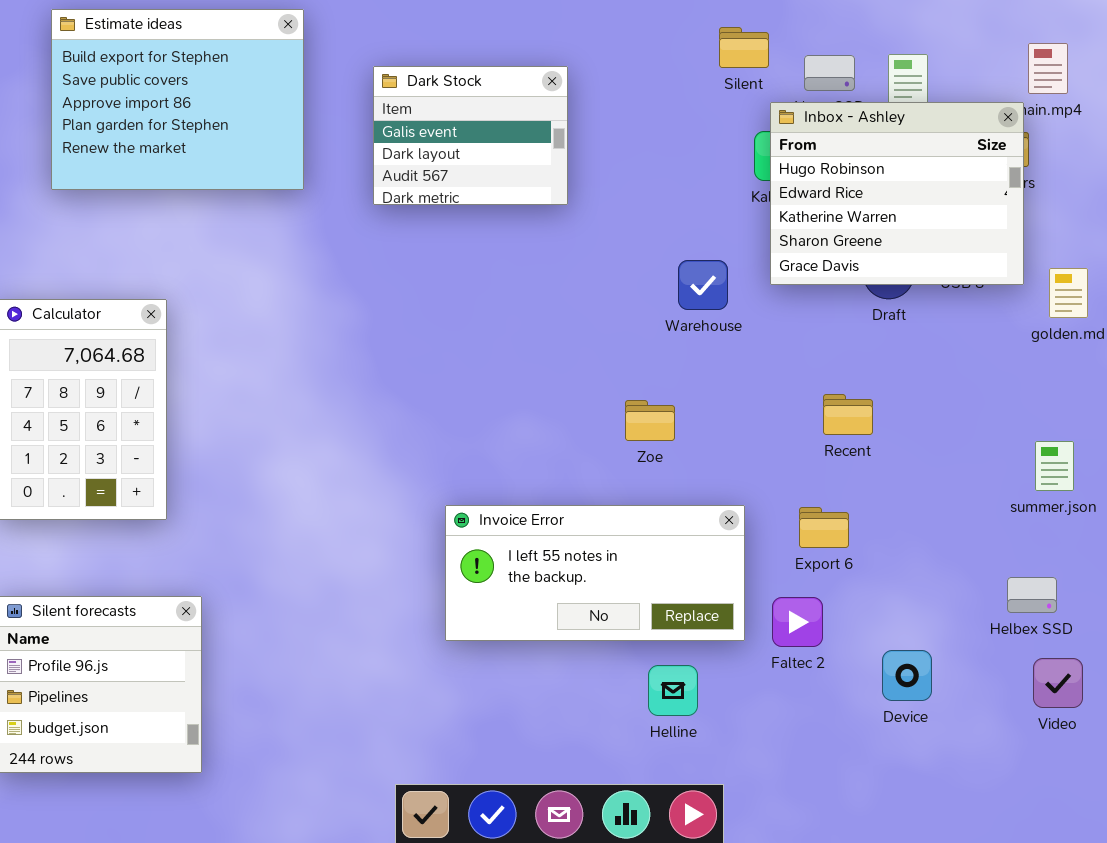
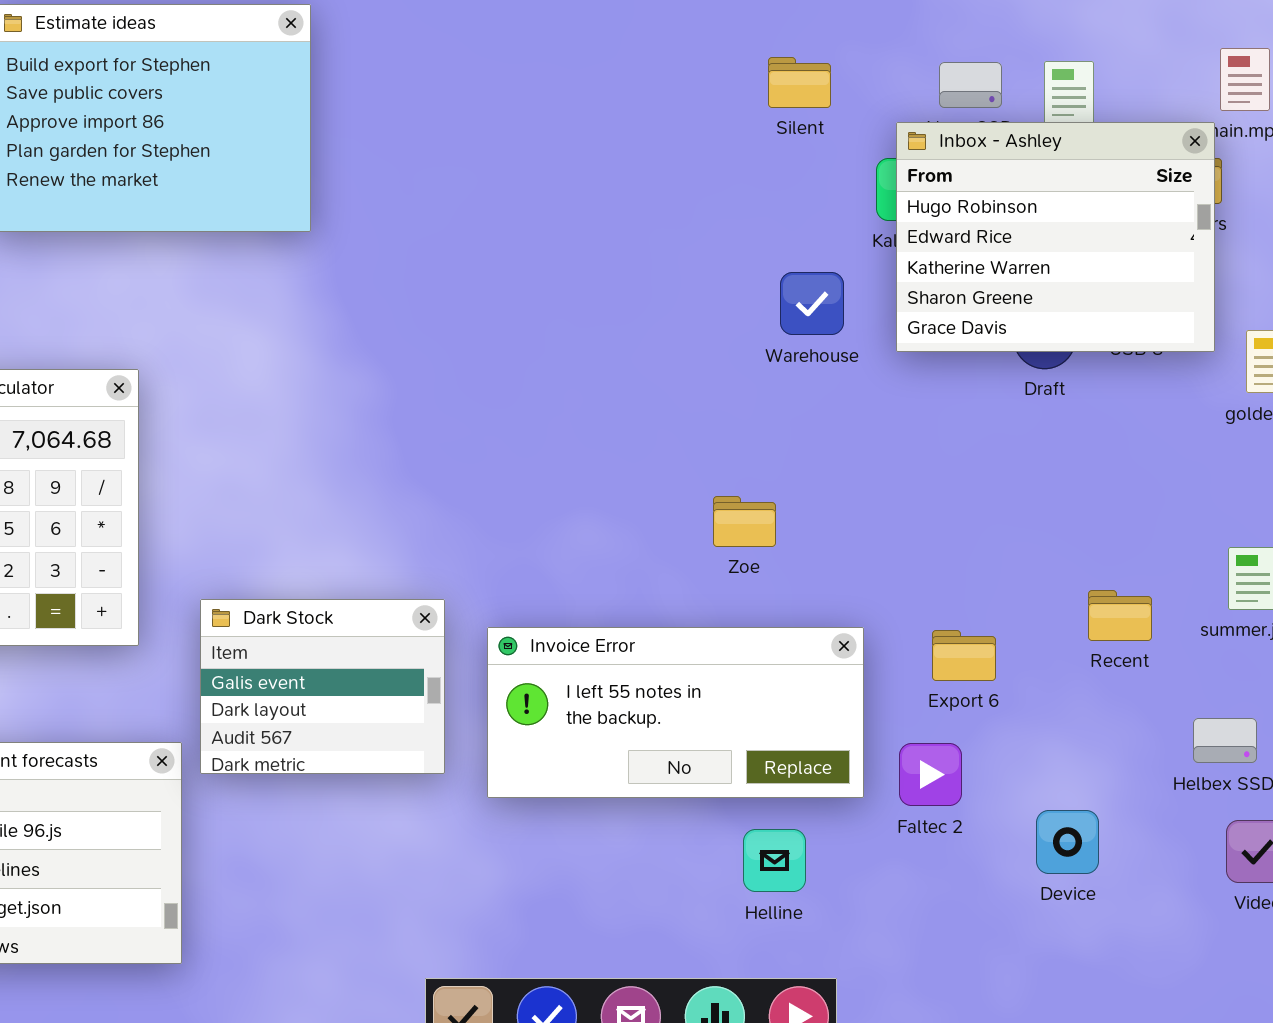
Silent: [719,27,769,68] -> [768,57,831,108], moved
Dark Stock: [373,66,568,205] -> [200,599,445,774], moved
Warehouse: [678,260,728,310] -> [780,272,844,335], moved
Recent: [823,394,873,435] -> [1088,590,1152,641], moved

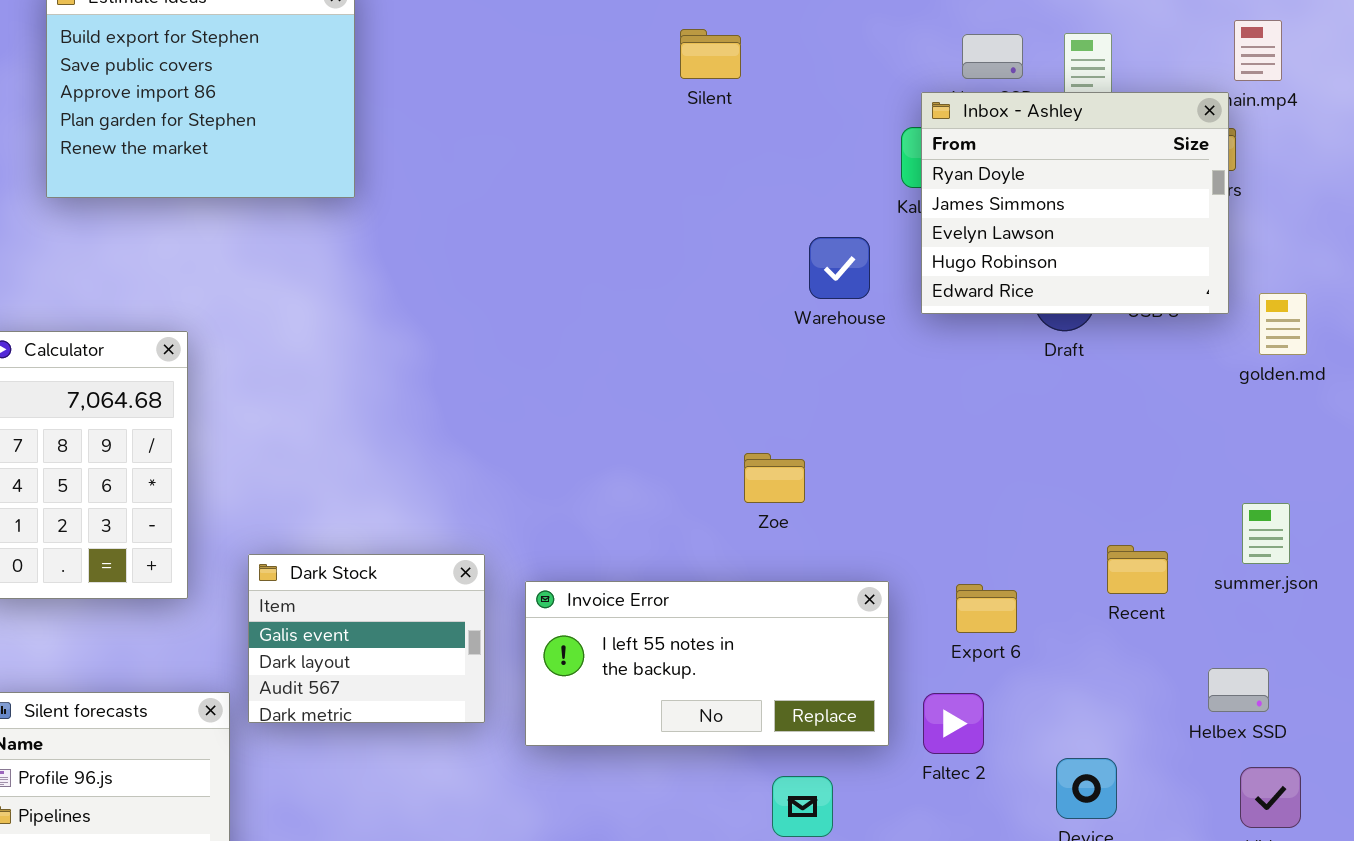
Silent: [768,57,831,108] -> [680,29,741,79], moved
Inbox - Ashley: [896,122,1215,352] -> [921,92,1229,314], scrolled up 3 rows

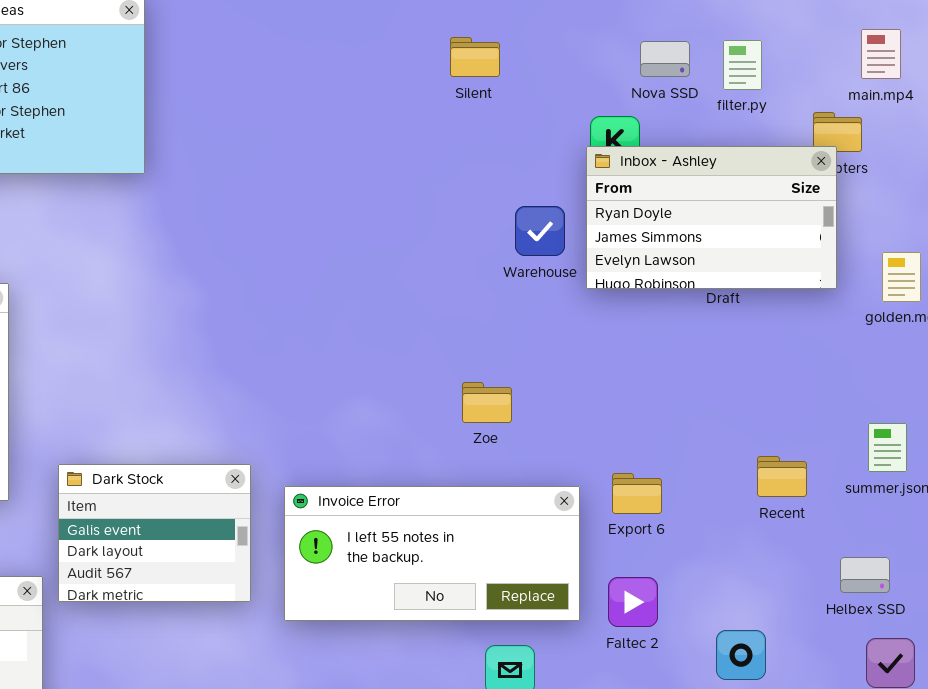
Silent: [680,29,741,79] -> [450,37,500,77], moved
Inbox - Ashley: [921,92,1229,314] -> [586,146,837,289], moved, resized
Export 6: [956,584,1017,633] -> [612,473,662,514], moved

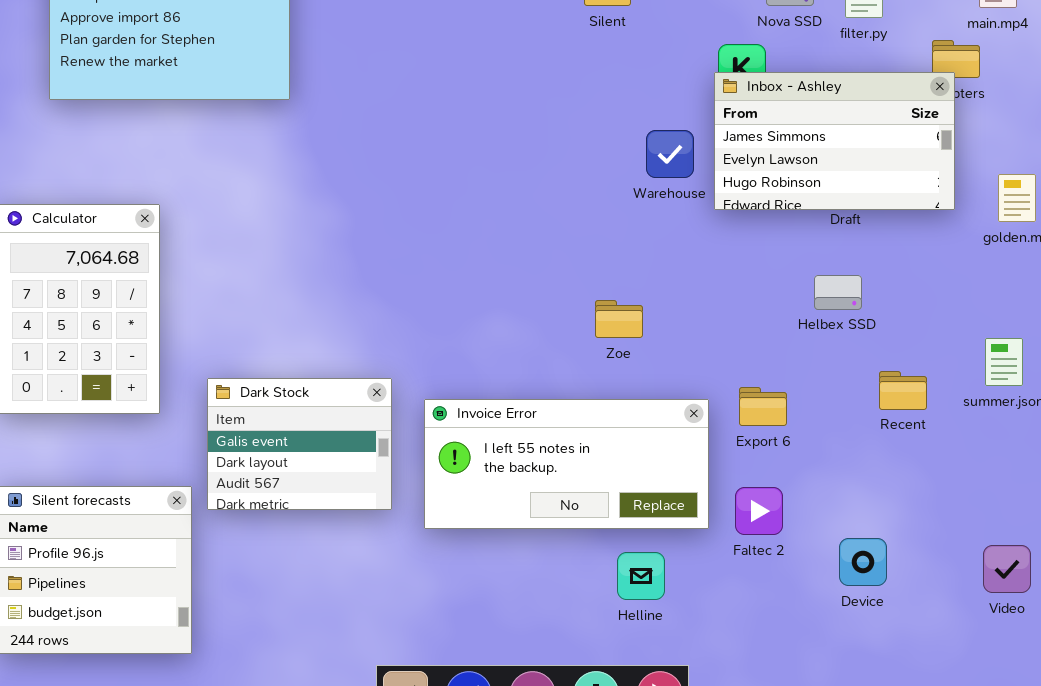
Inbox - Ashley: [586,146,837,289] -> [714,72,955,210], scrolled down 1 row
Helbex SSD: [840,557,890,593] -> [814,275,862,310], moved

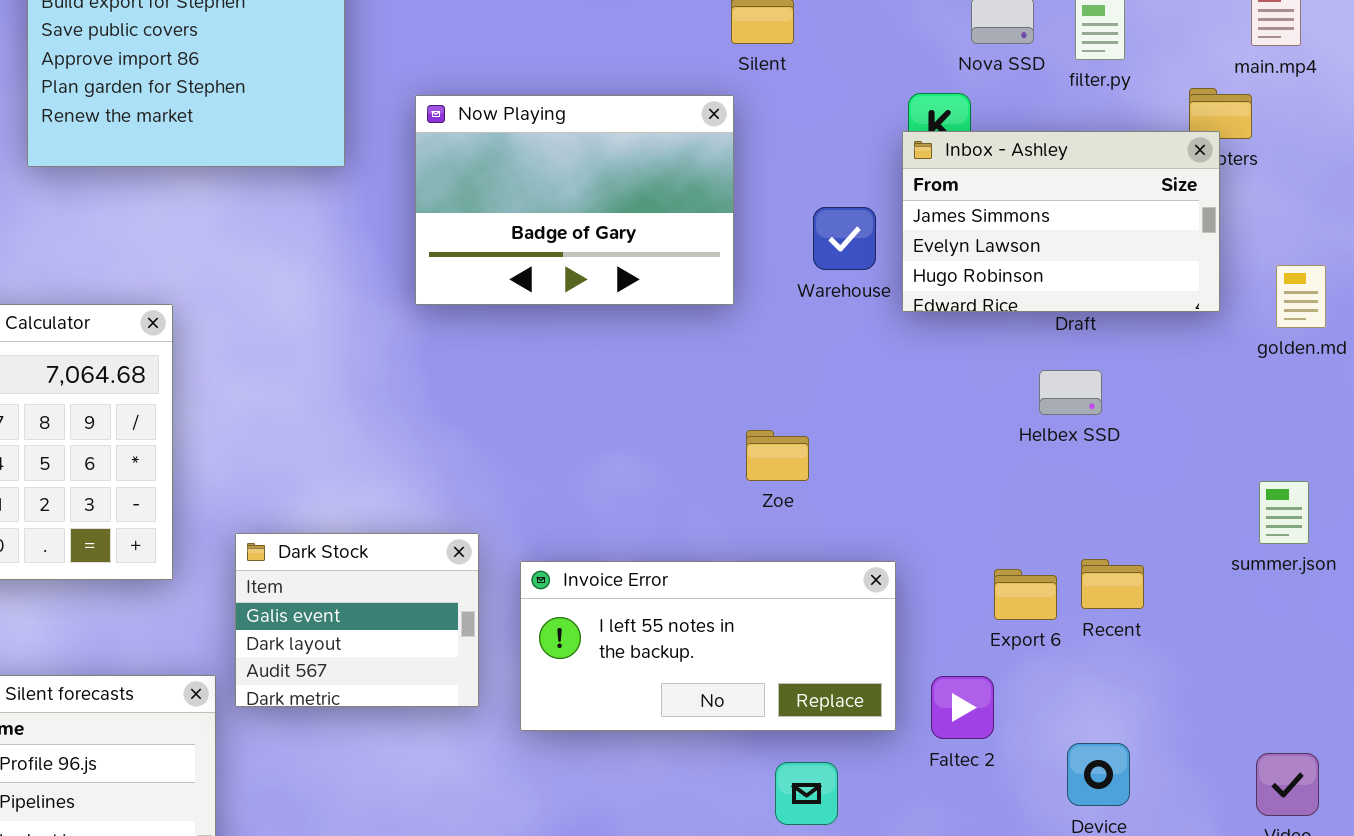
Now Playing: none -> [415,95,734,305], opened
Helbex SSD: [814,275,862,310] -> [1039,370,1102,415], moved
Recent: [879,371,927,410] -> [1081,559,1144,609], moved
Export 6: [739,387,787,426] -> [994,569,1057,620], moved

